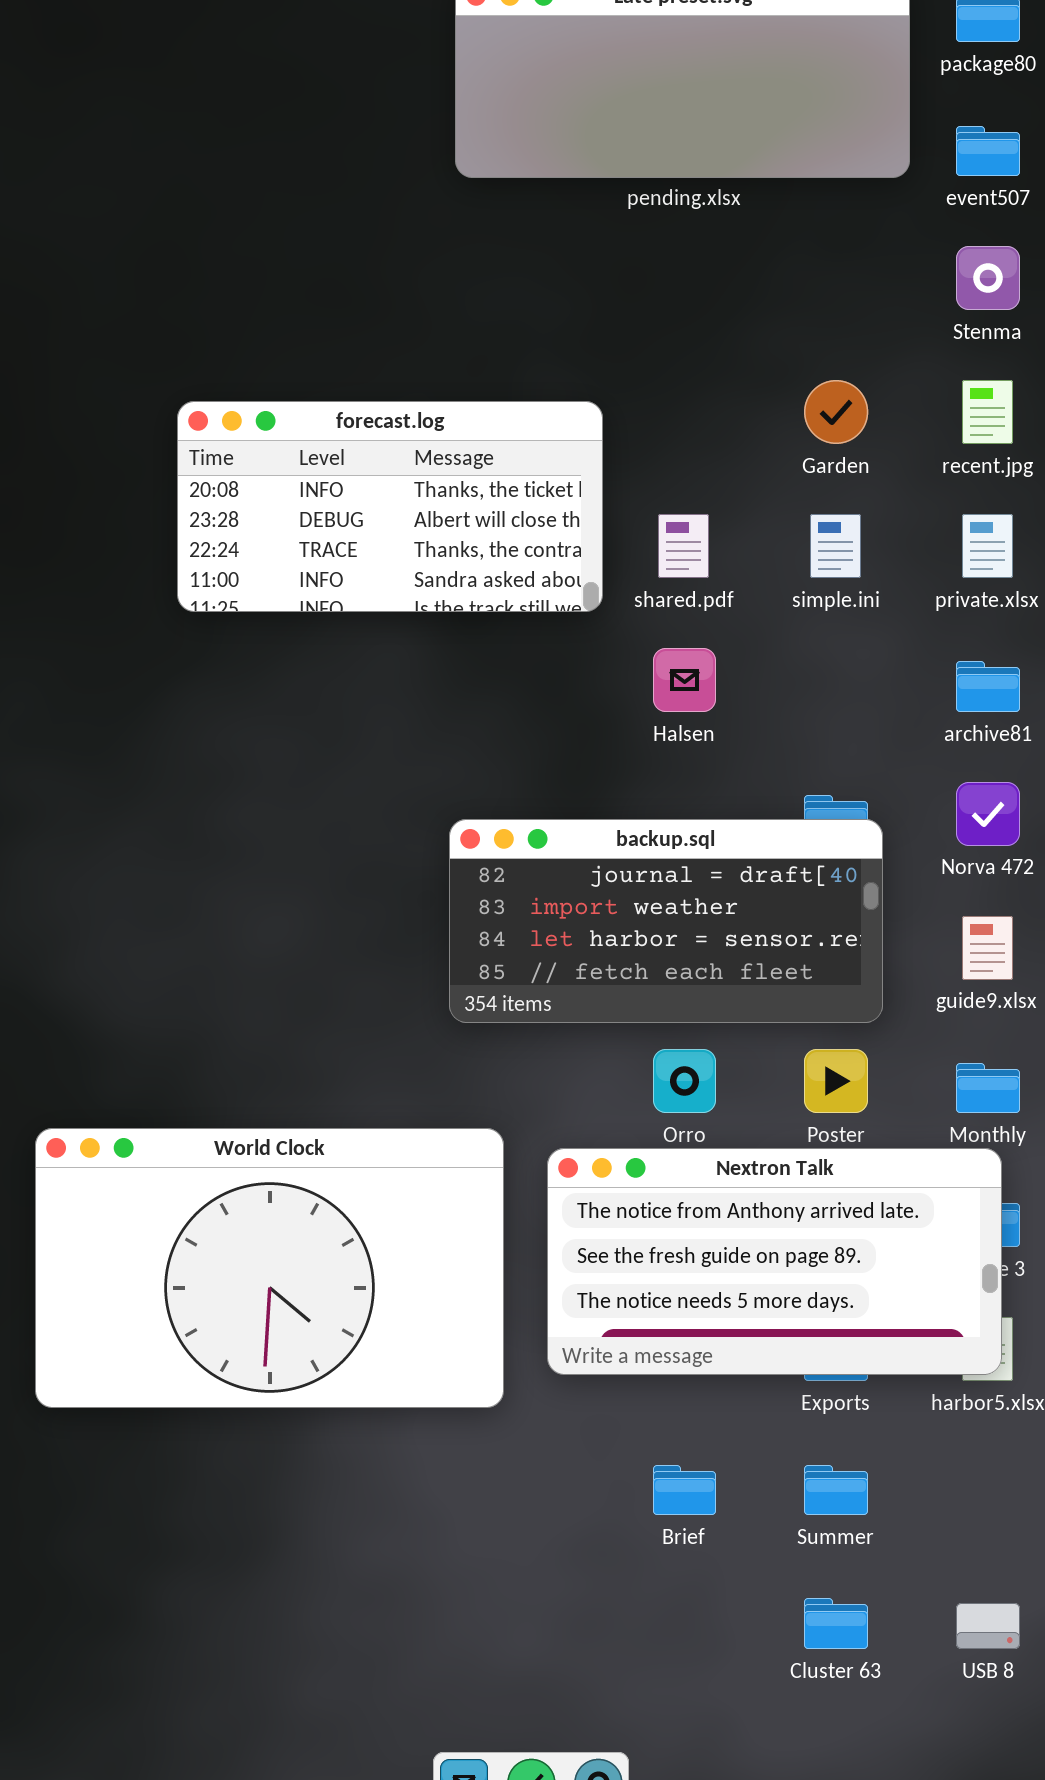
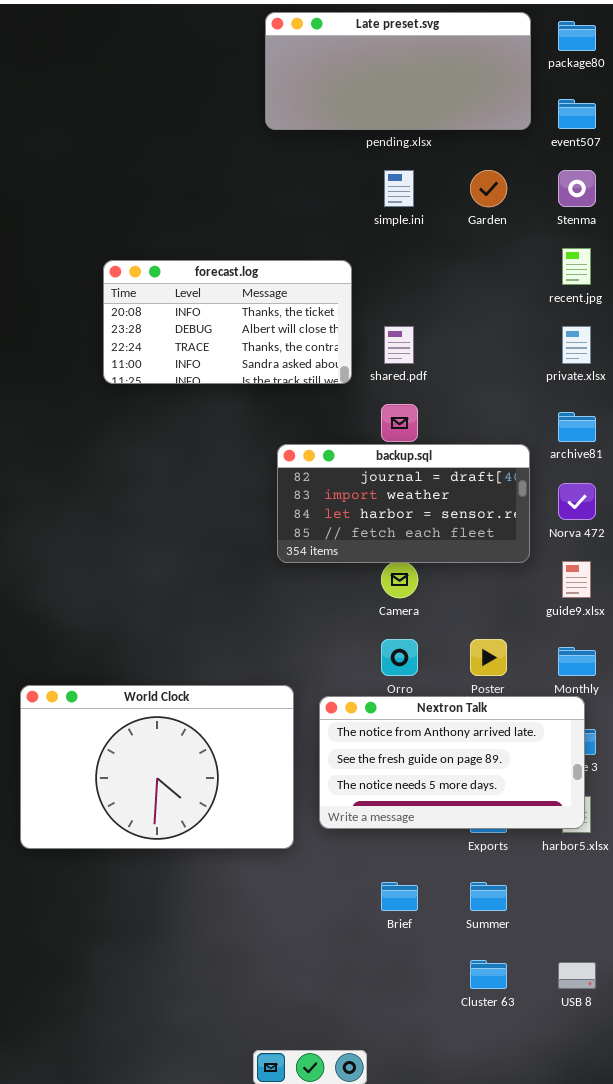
Garden: [804,380,868,444] -> [470,170,507,207], moved
simple.ini: [810,514,861,578] -> [384,170,414,207], moved
backup.sql: [449,819,883,1023] -> [277,444,530,563], moved

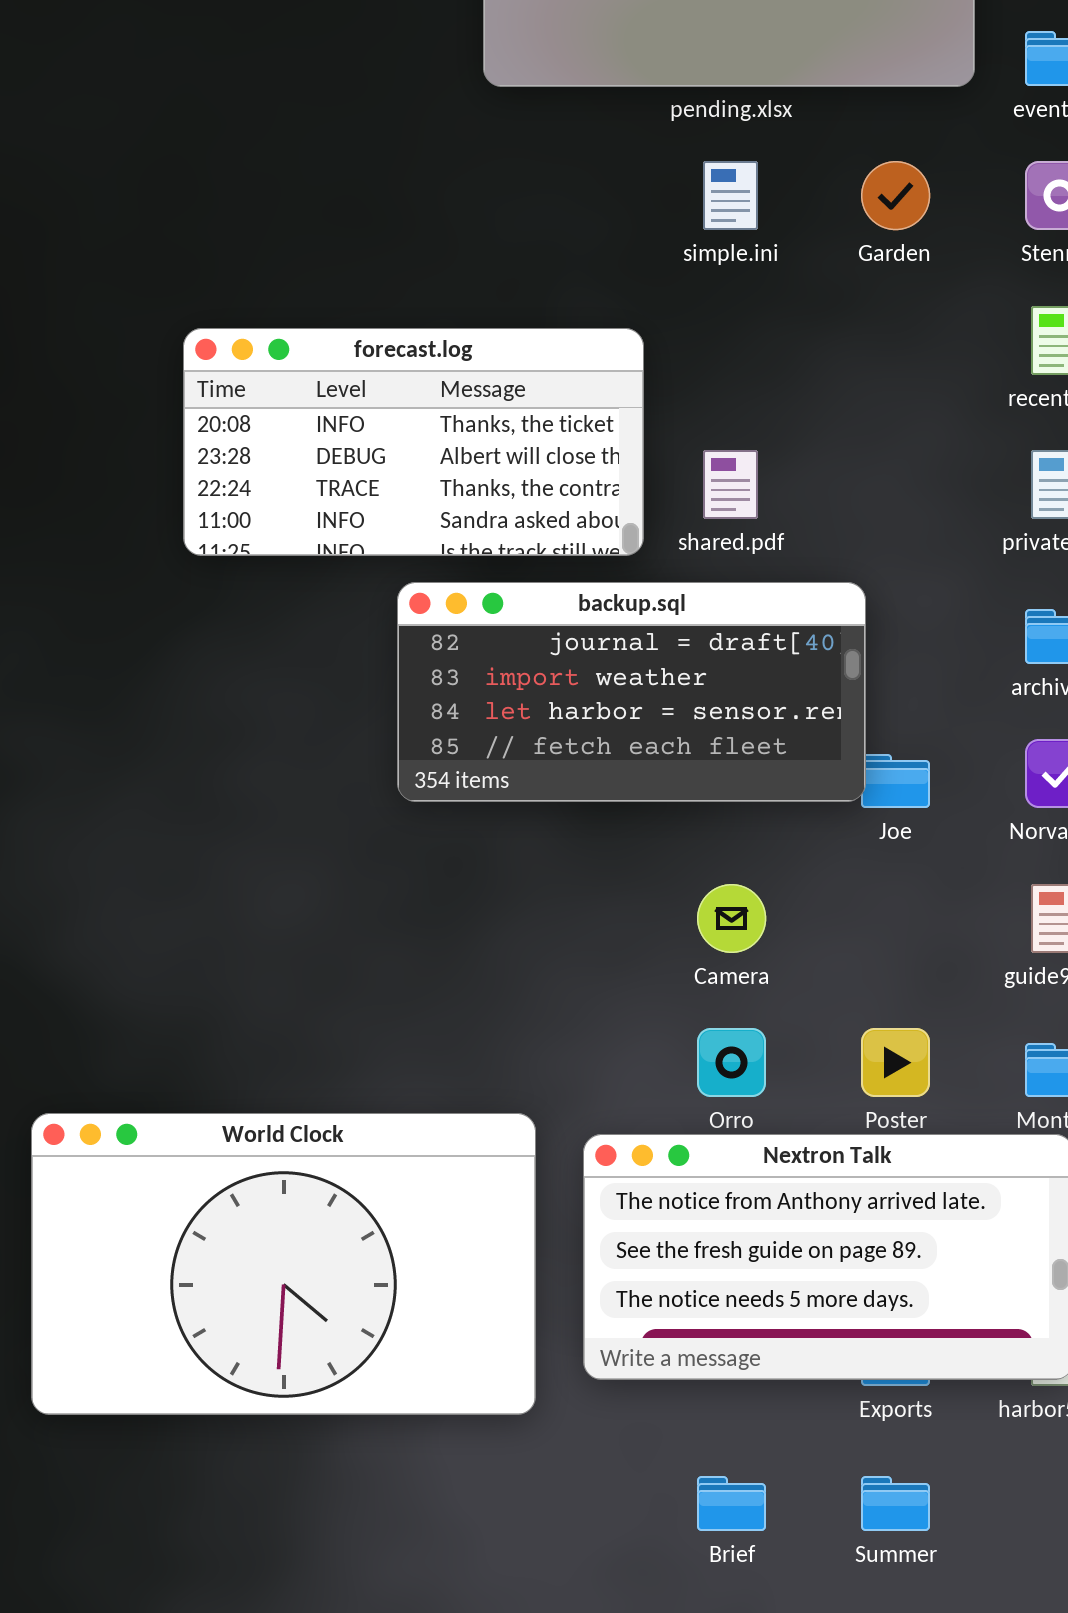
backup.sql: [277,444,530,563] -> [397,582,866,802], moved

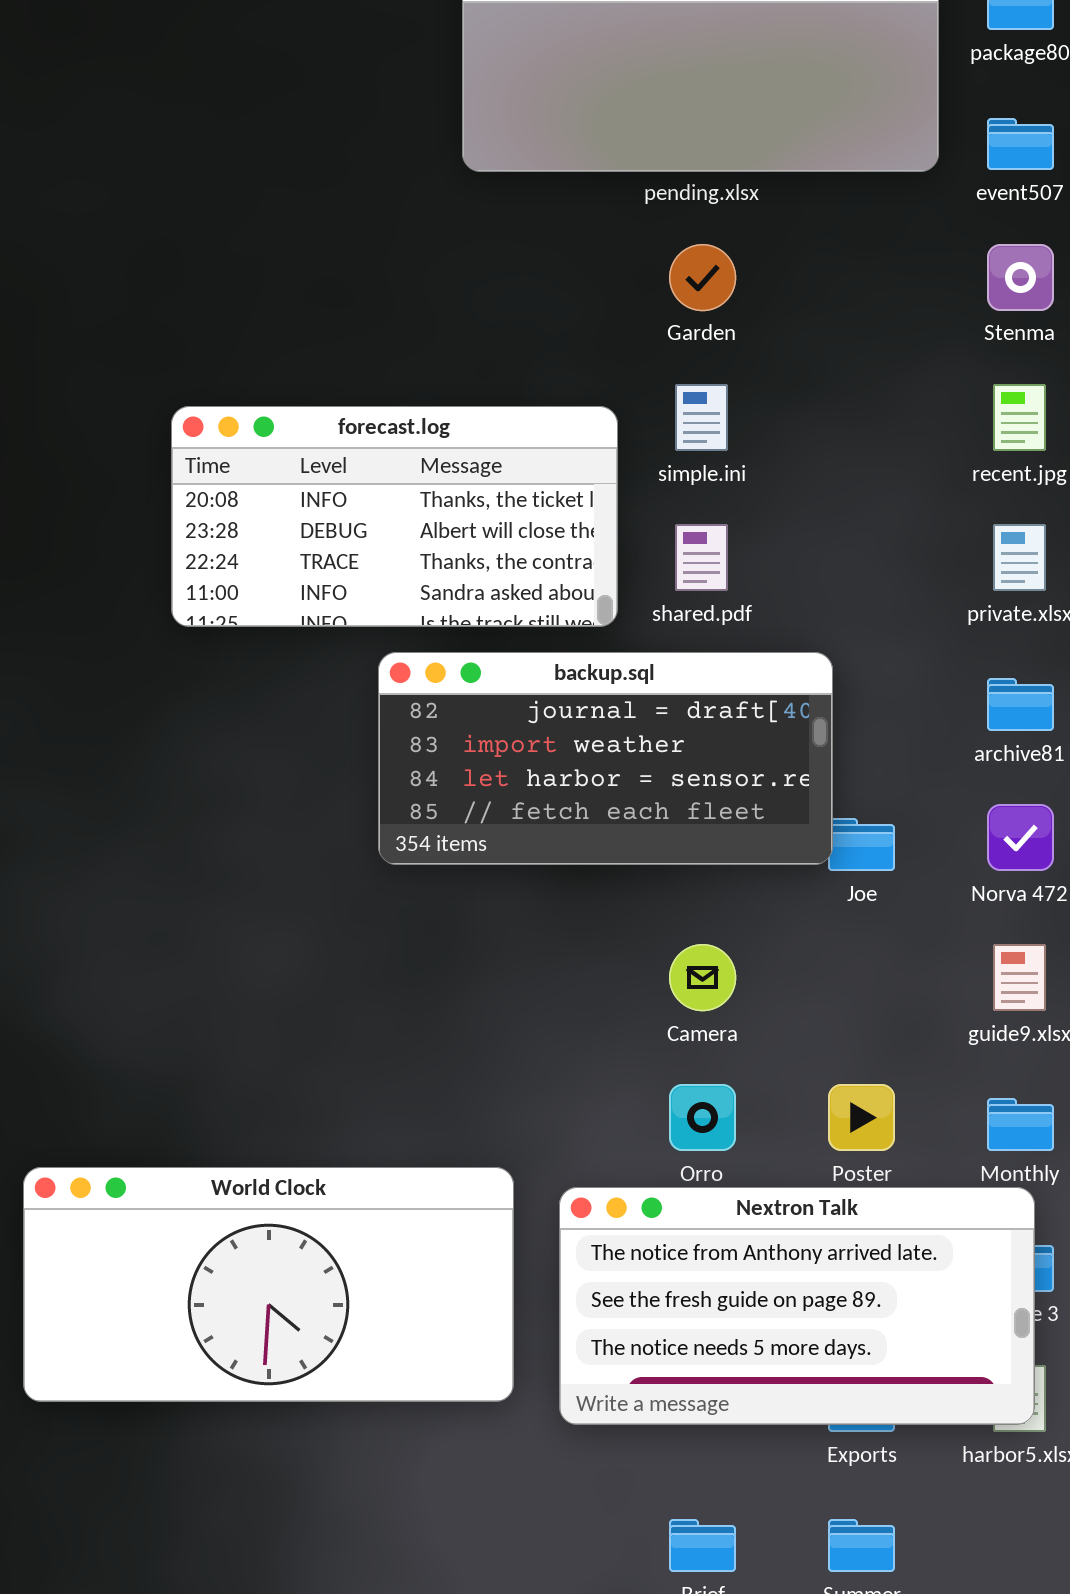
simple.ini: [703,161,758,230] -> [675,384,728,451], moved
Garden: [861,161,930,230] -> [669,244,736,311], moved
World Clock: [31,1113,536,1415] -> [23,1167,514,1402], resized

